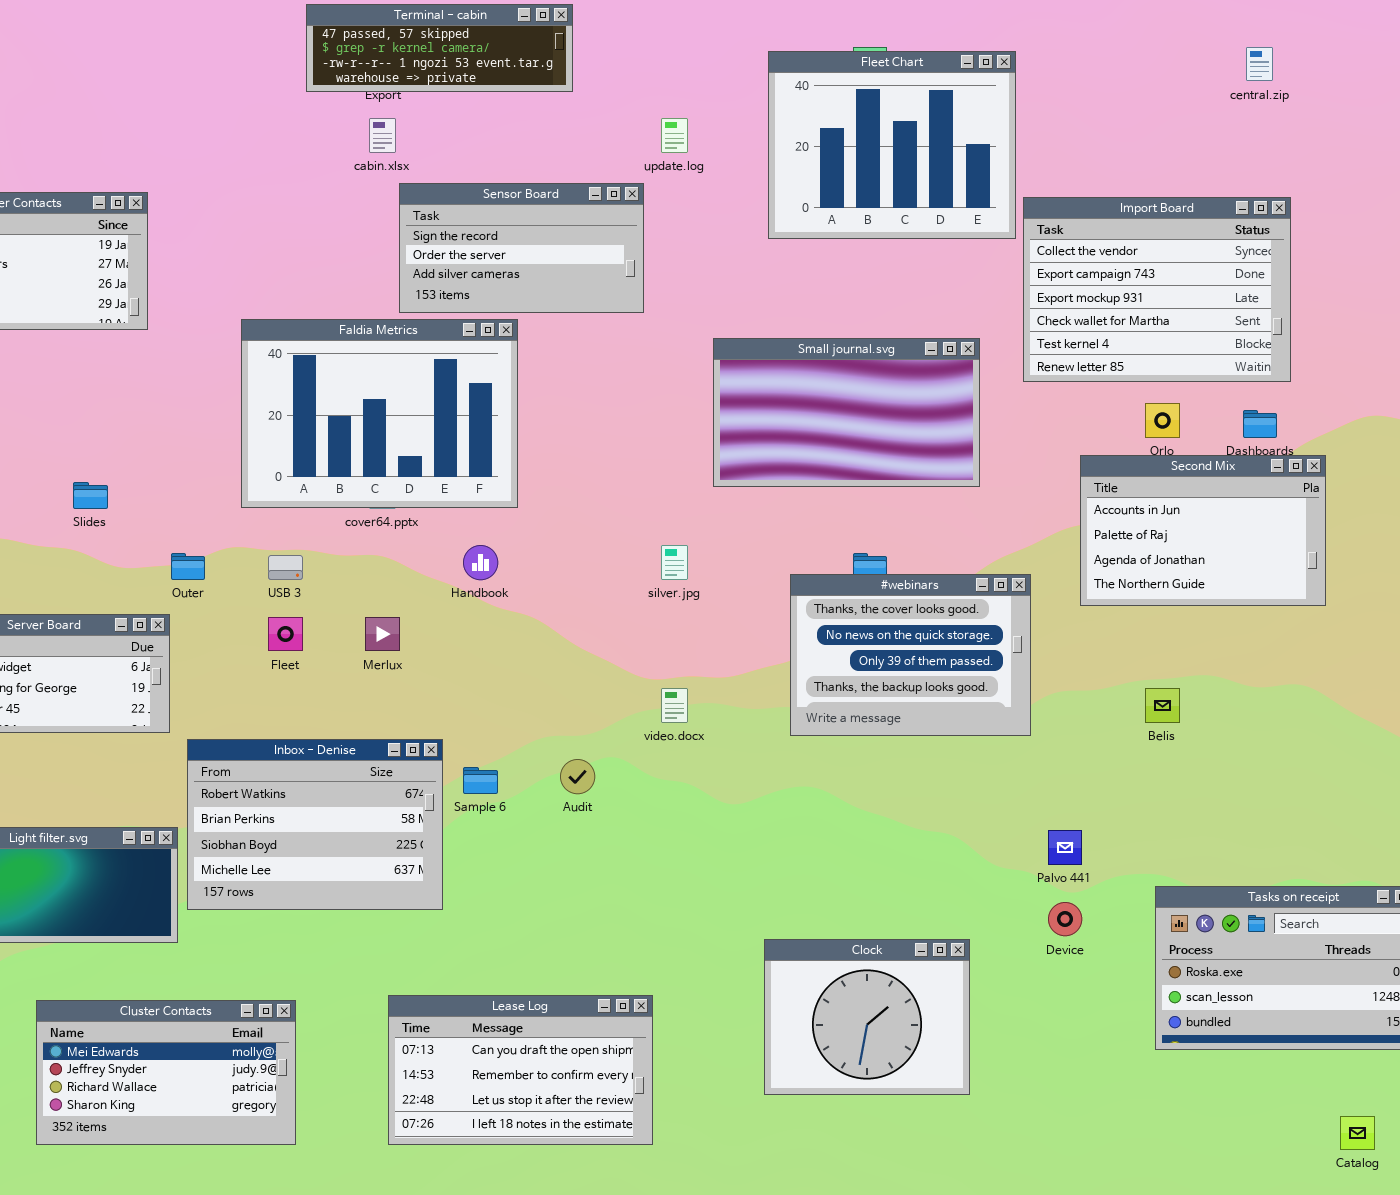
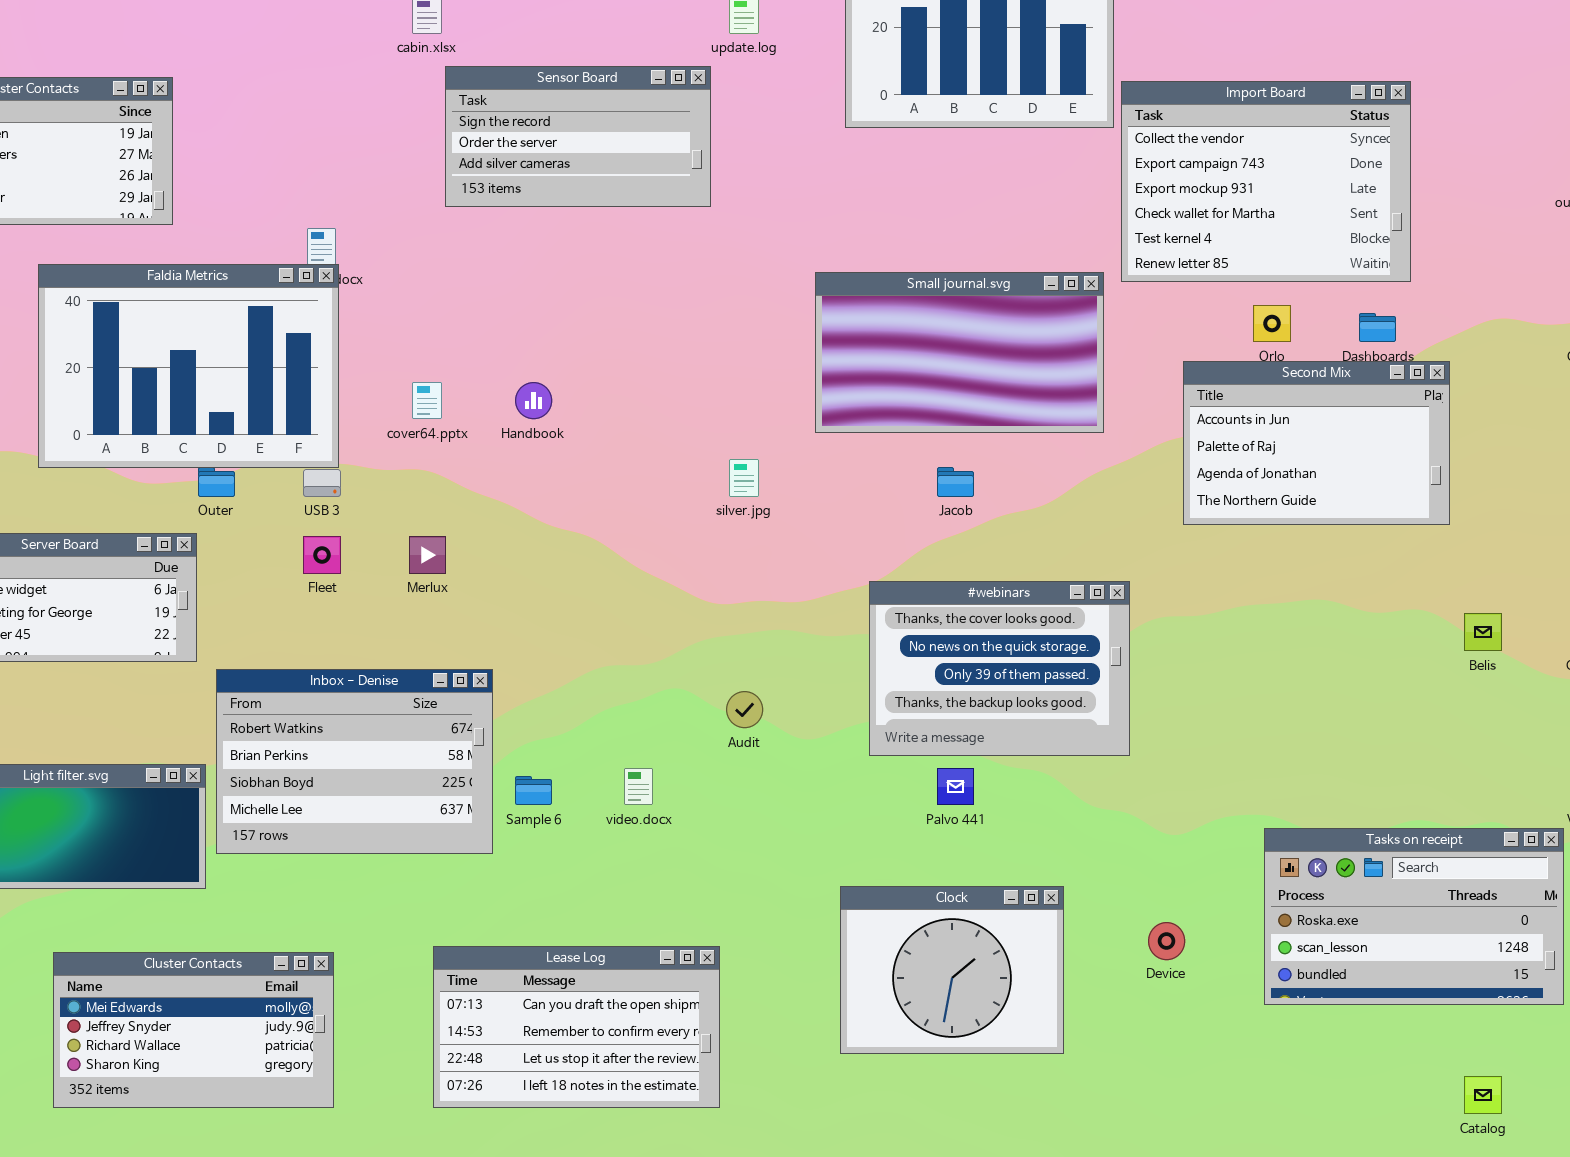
Faldia Metrics: [241,319,518,508] -> [38,264,339,468], moved
Small journal.svg: [713,338,980,487] -> [815,272,1104,433], moved
Handbook: [463,545,498,580] -> [515,382,552,419], moved
#webinars: [790,574,1031,736] -> [869,581,1130,756], moved
video.docx: [661,688,688,723] -> [624,768,653,805], moved
Belis: [1145,688,1180,723] -> [1464,613,1502,651], moved
Audit: [560,759,595,794] -> [726,691,763,728], moved
Sample 6: [463,767,498,794] -> [515,776,552,805], moved
Palvo 441: [1048,830,1082,865] -> [937,768,974,805], moved
Device: [1048,902,1082,936] -> [1148,922,1185,960], moved

